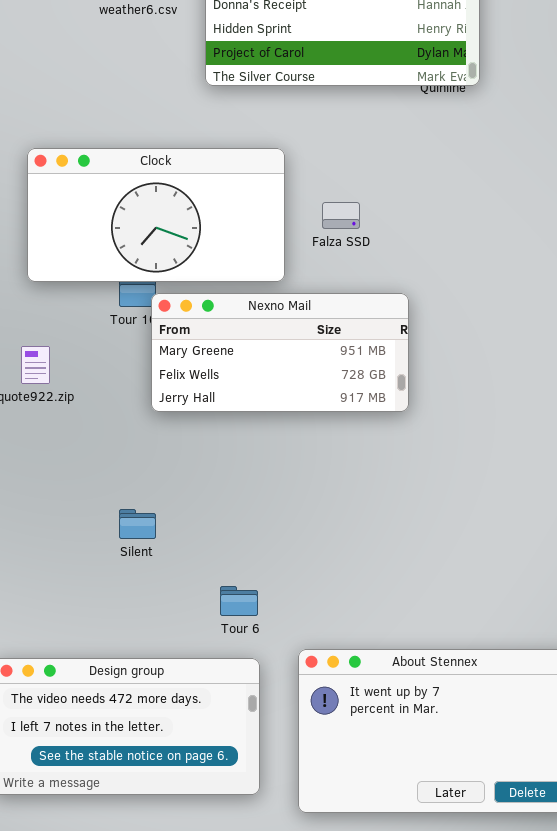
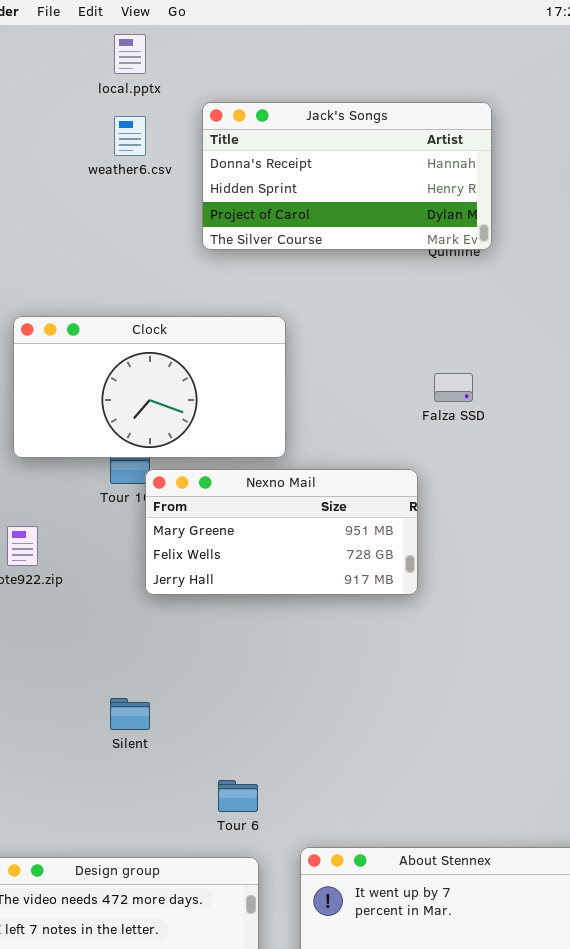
Falza SSD: [322,202,360,229] -> [434,373,473,402], moved

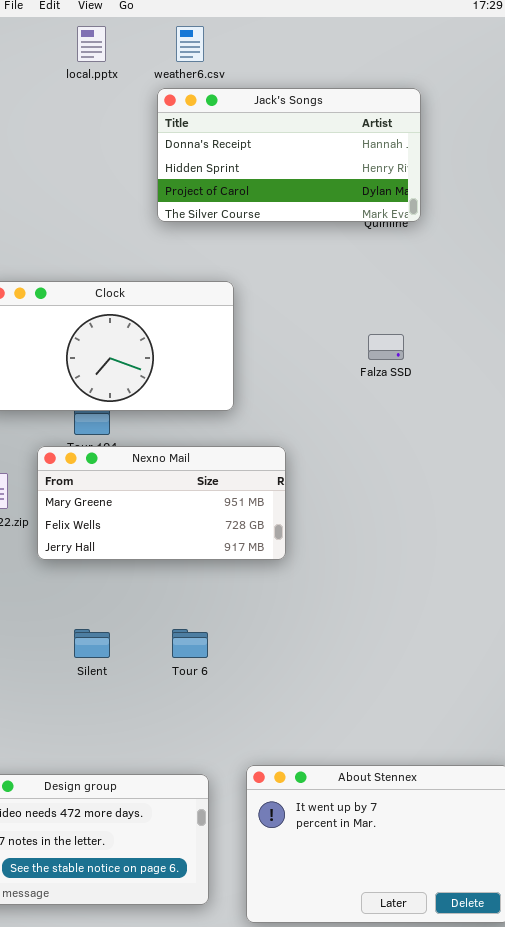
weather6.csv: [114,116,146,156] -> [176,26,204,62], moved
Nexno Mail: [145,469,418,595] -> [37,446,286,560], moved
Tour 6: [218,780,258,812] -> [172,629,208,658], moved

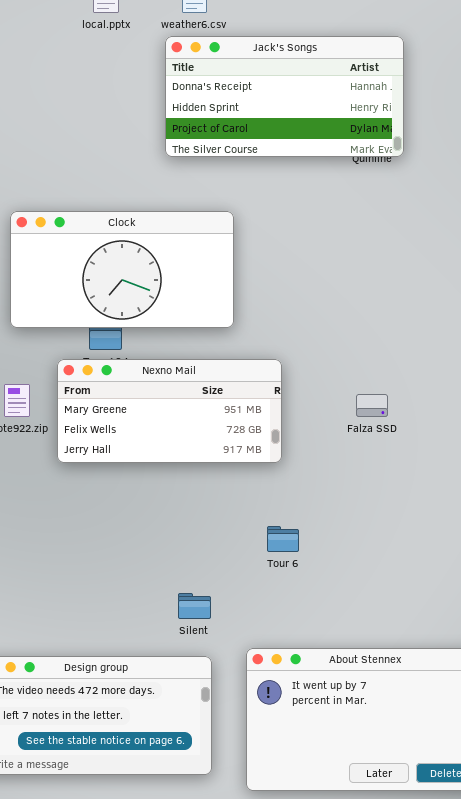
Falza SSD: [368,334,404,360] -> [356,394,388,417], moved
Silent: [74,629,110,658] -> [178,593,211,619], moved
Tour 6: [172,629,208,658] -> [267,526,299,552], moved

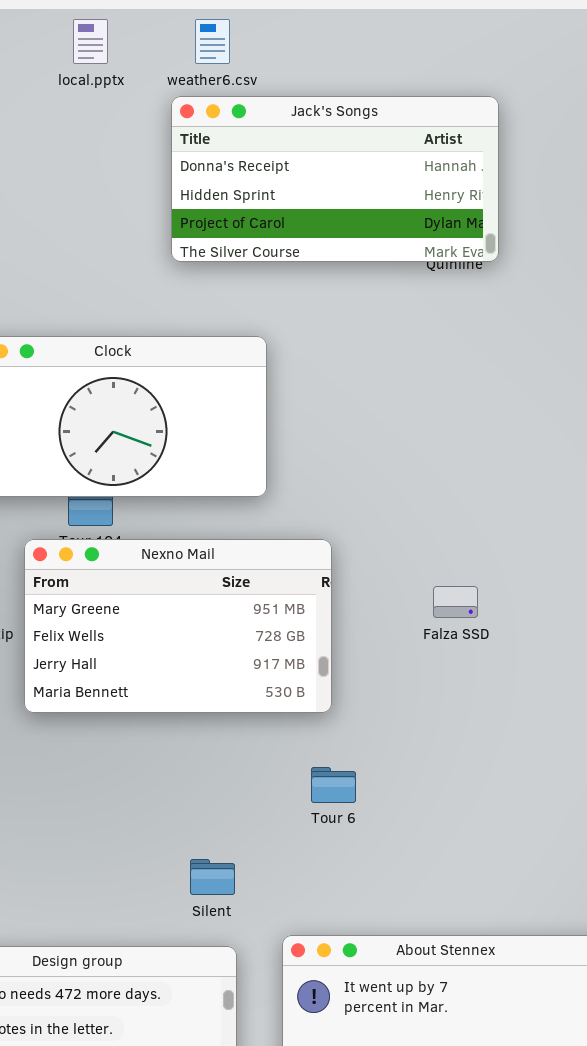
Nexno Mail: [57,359,282,463] -> [24,539,332,713], resized

